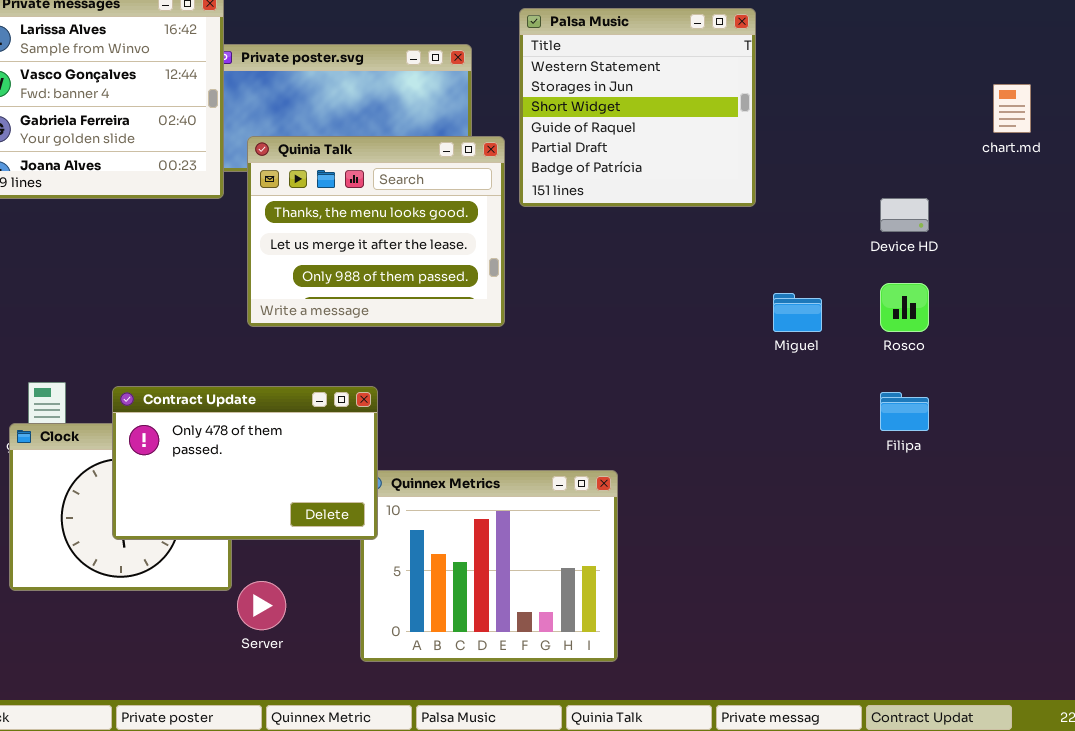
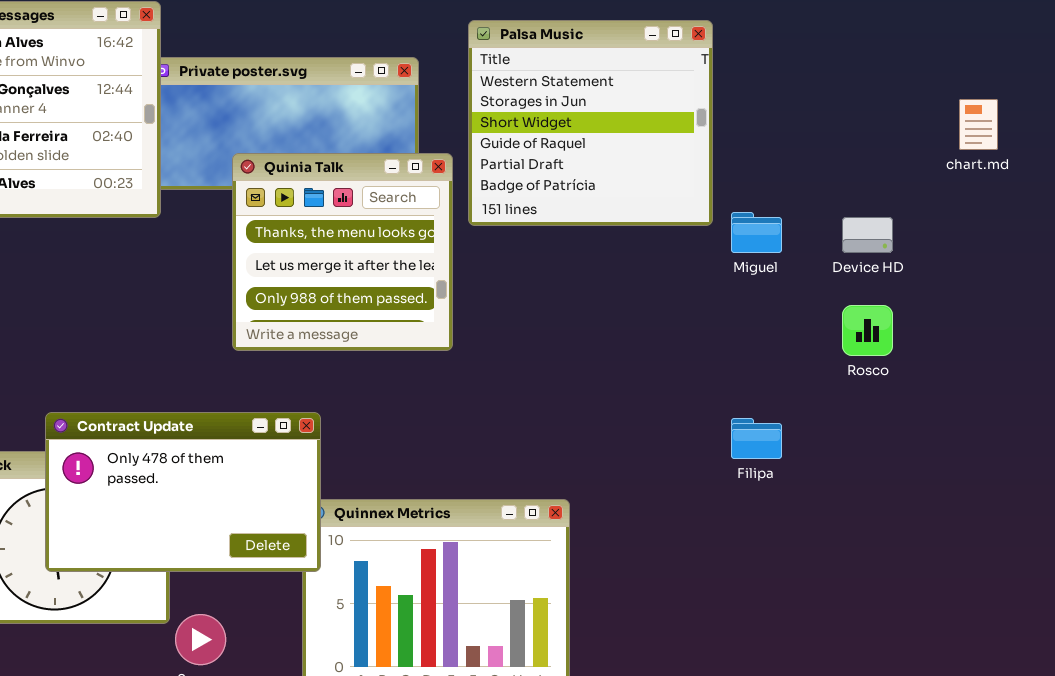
Quinia Talk: [247,136,505,327] -> [232,153,453,351], resized
Miguel: [773,293,822,332] -> [731,212,782,253], moved
Filipa: [880,392,929,431] -> [731,418,782,459], moved

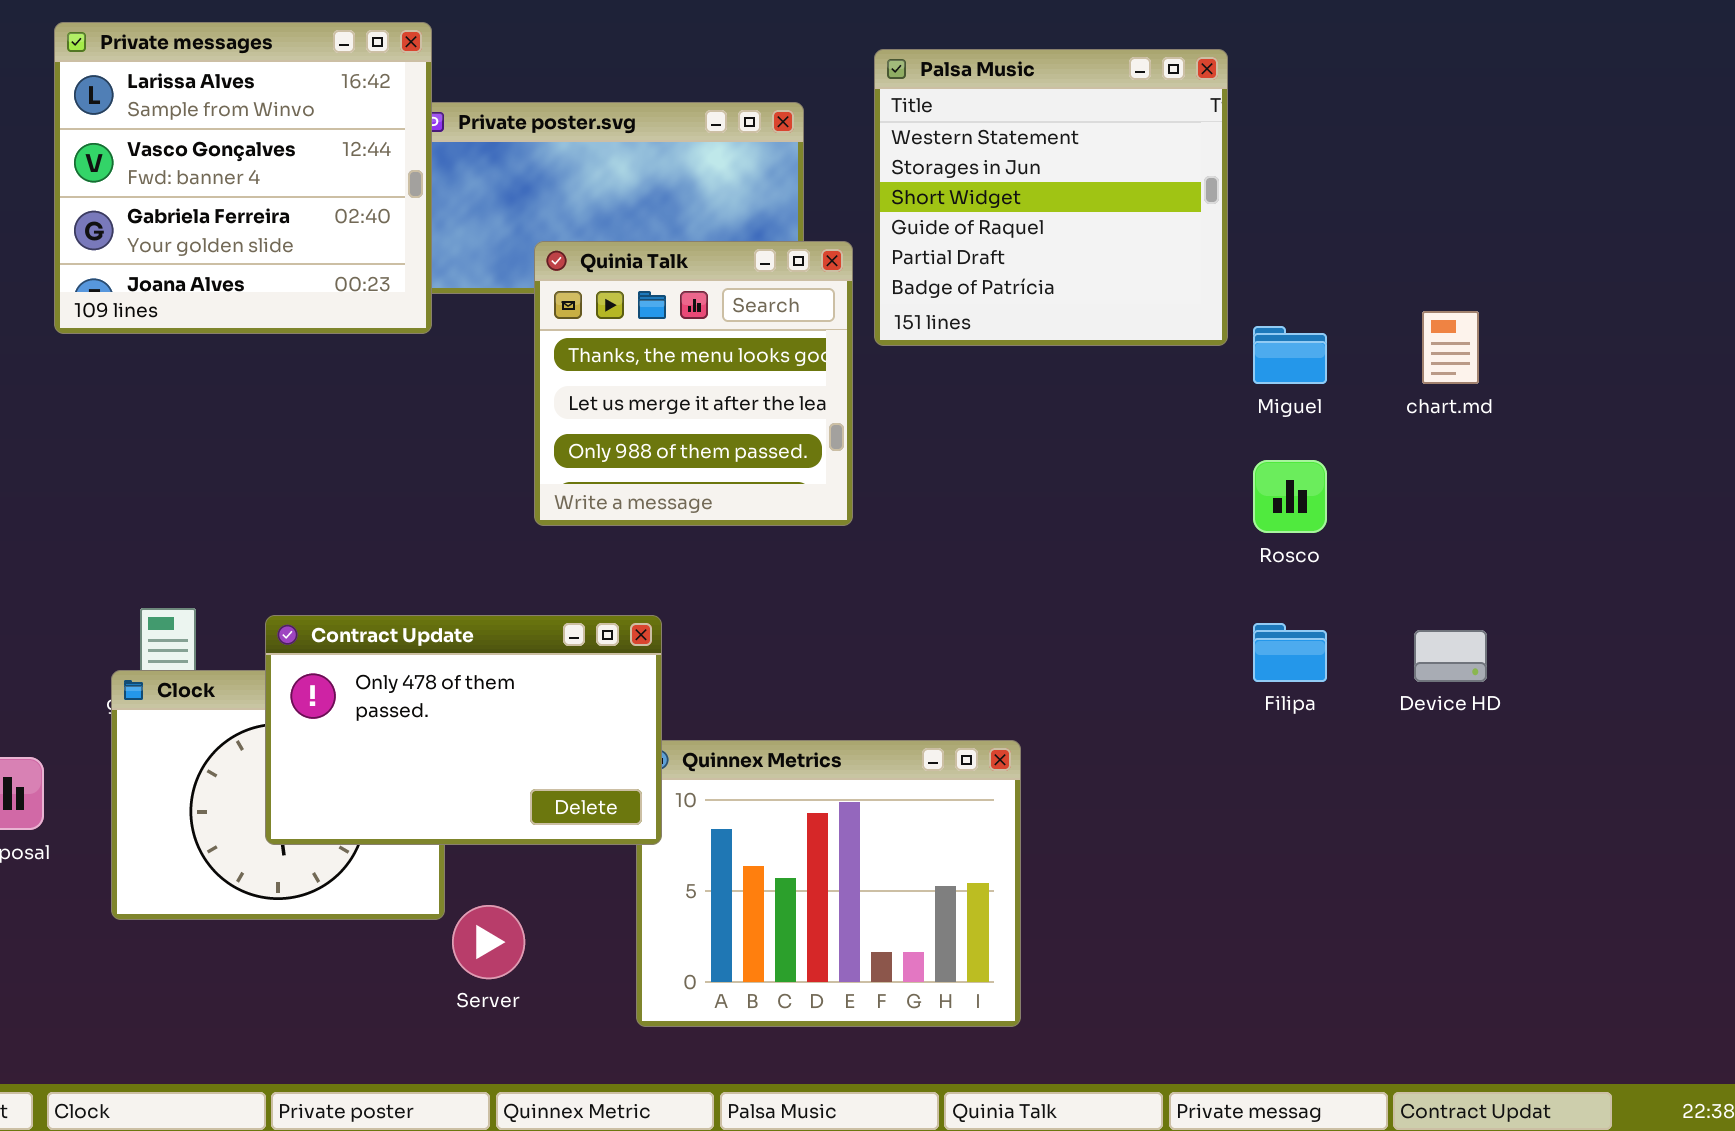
chart.md: [959,99,998,150] -> [1422,311,1479,384], moved
Device HD: [842,217,893,253] -> [1414,630,1487,682], moved
Rosco: [842,305,893,356] -> [1253,460,1327,533], moved

